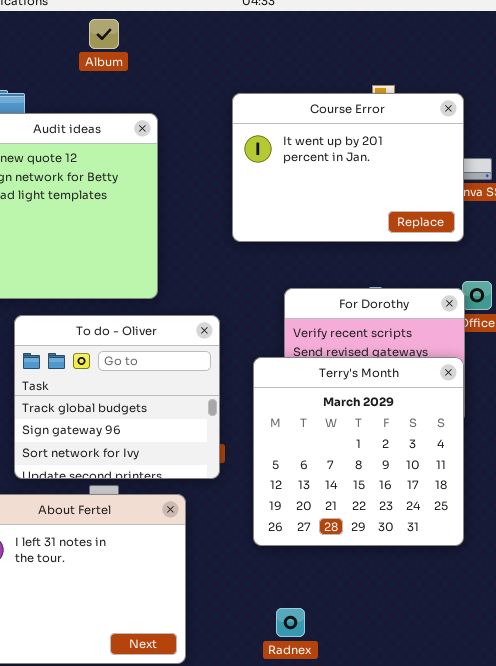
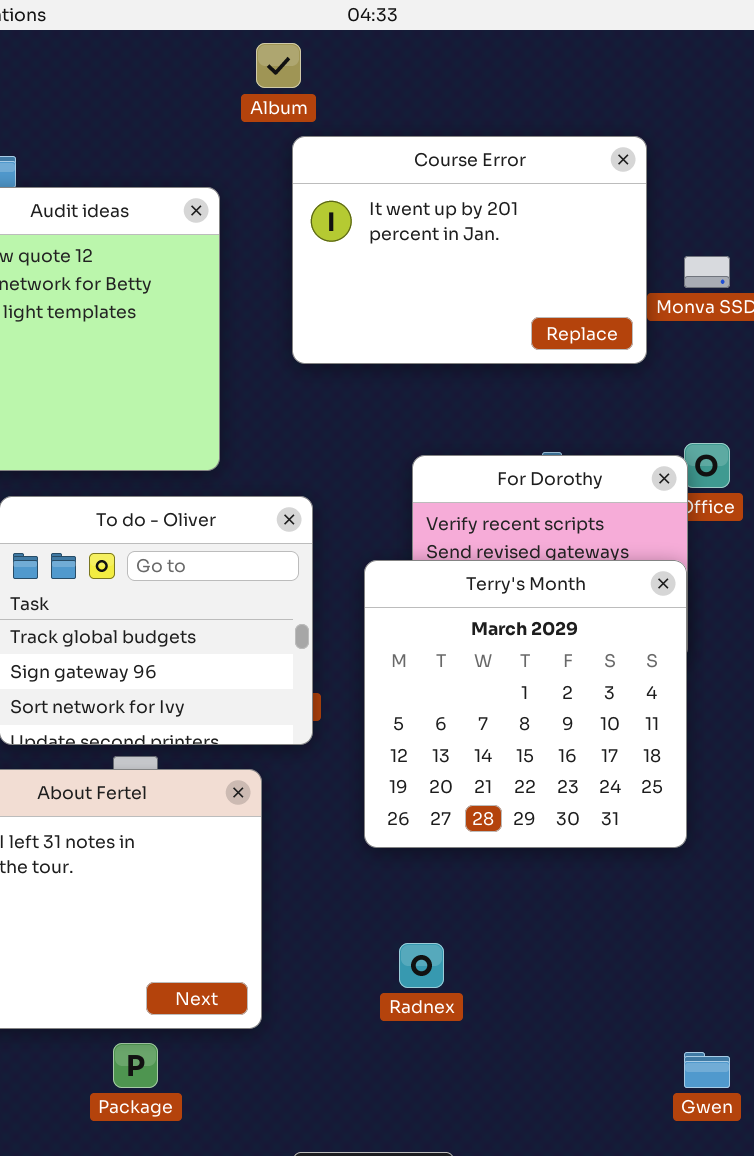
Album: [89,19,119,49] -> [256,43,301,88], moved
Course Error: [232,93,464,242] -> [292,136,647,364], moved

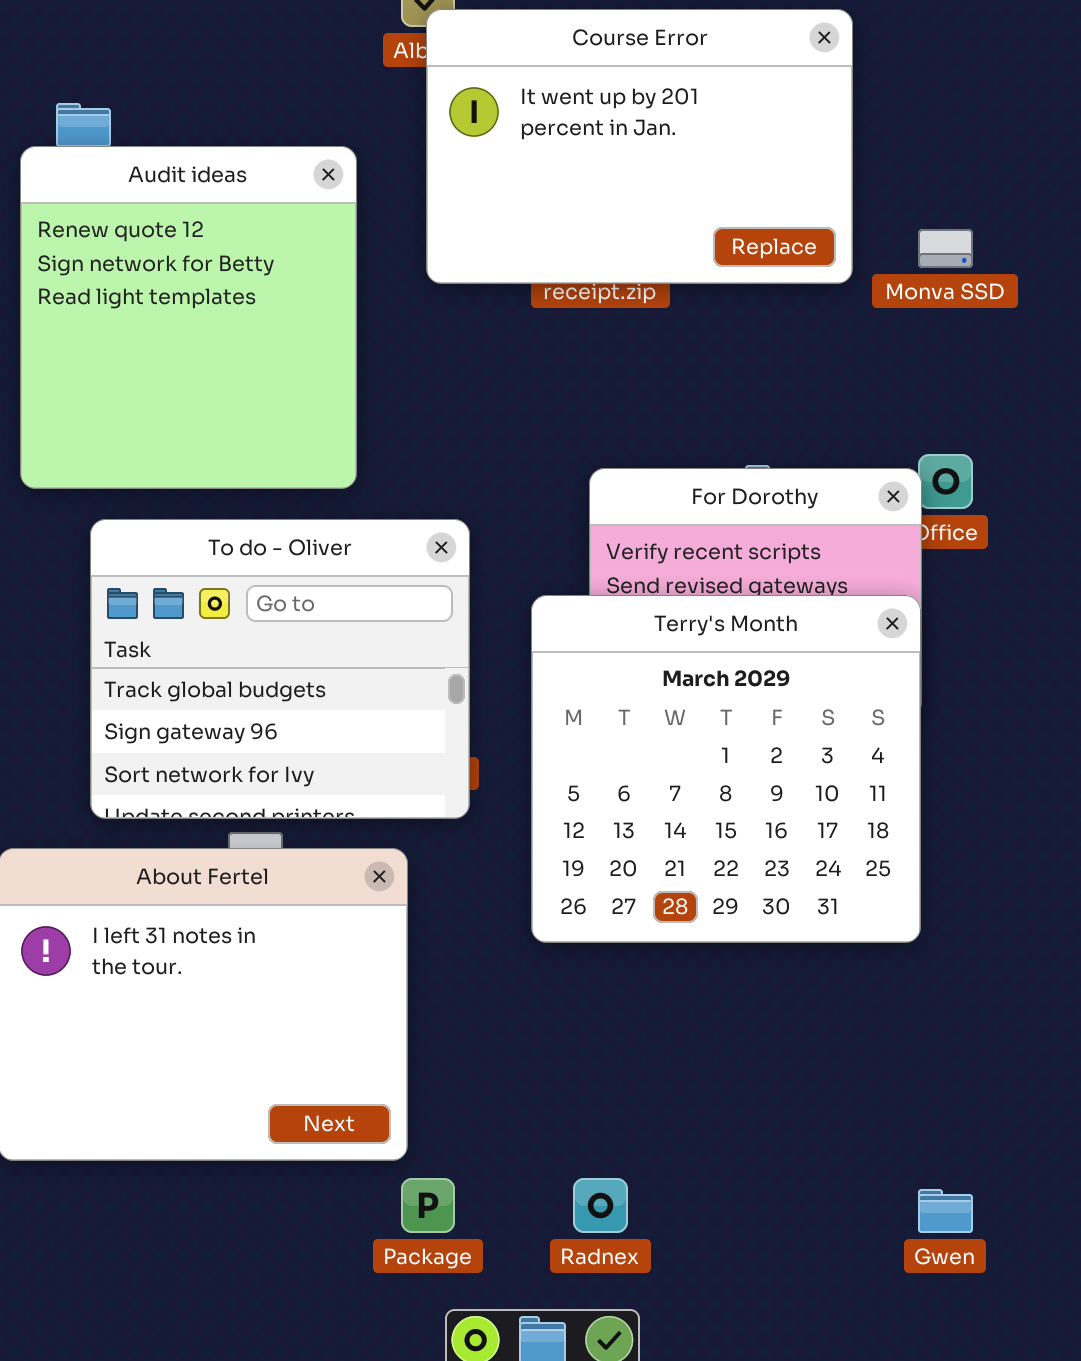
Course Error: [292,136,647,364] -> [426,9,853,284], moved
Radnex: [399,943,444,988] -> [573,1178,628,1233], moved
Package: [113,1043,158,1088] -> [401,1178,455,1233], moved

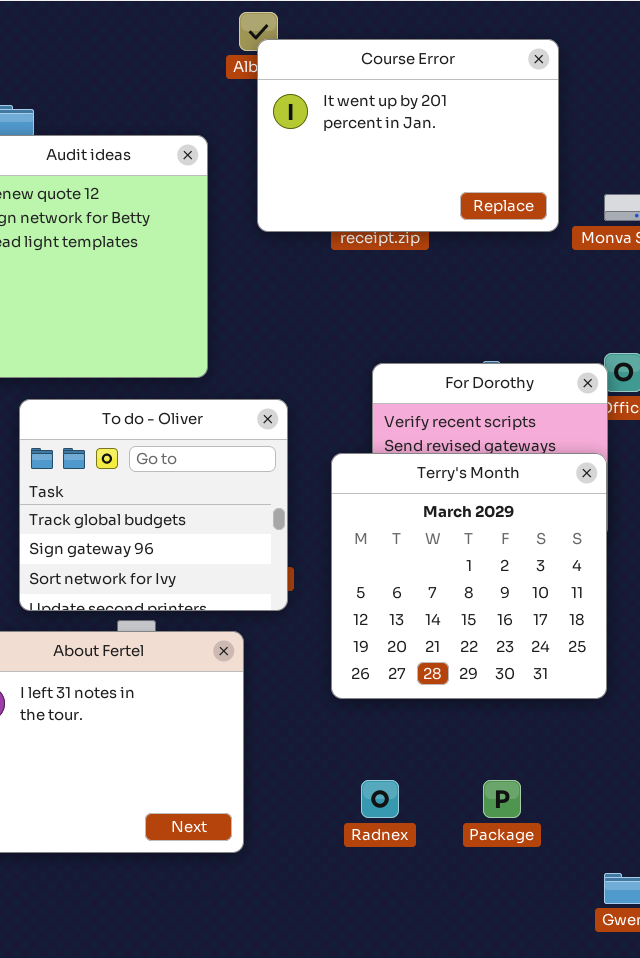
Package: [401,1178,455,1233] -> [483,780,521,818], moved
Radnex: [573,1178,628,1233] -> [361,780,399,818], moved

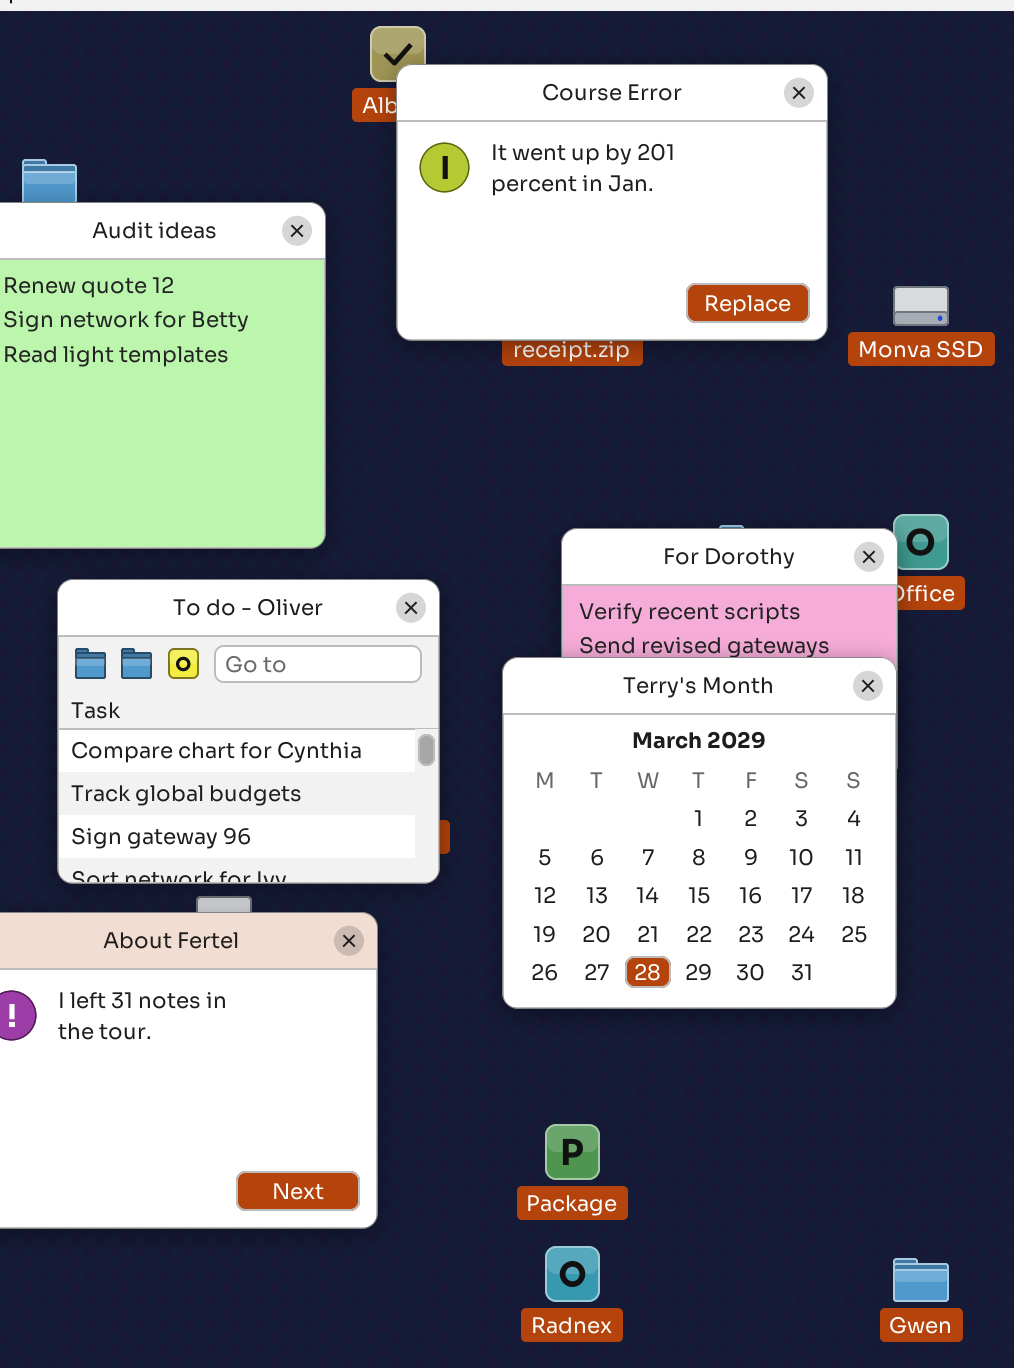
To do - Oliver: [19,399,288,611] -> [57,579,440,884], scrolled up 1 row
Radnex: [361,780,399,818] -> [545,1246,600,1302], moved
Package: [483,780,521,818] -> [545,1124,600,1180], moved

